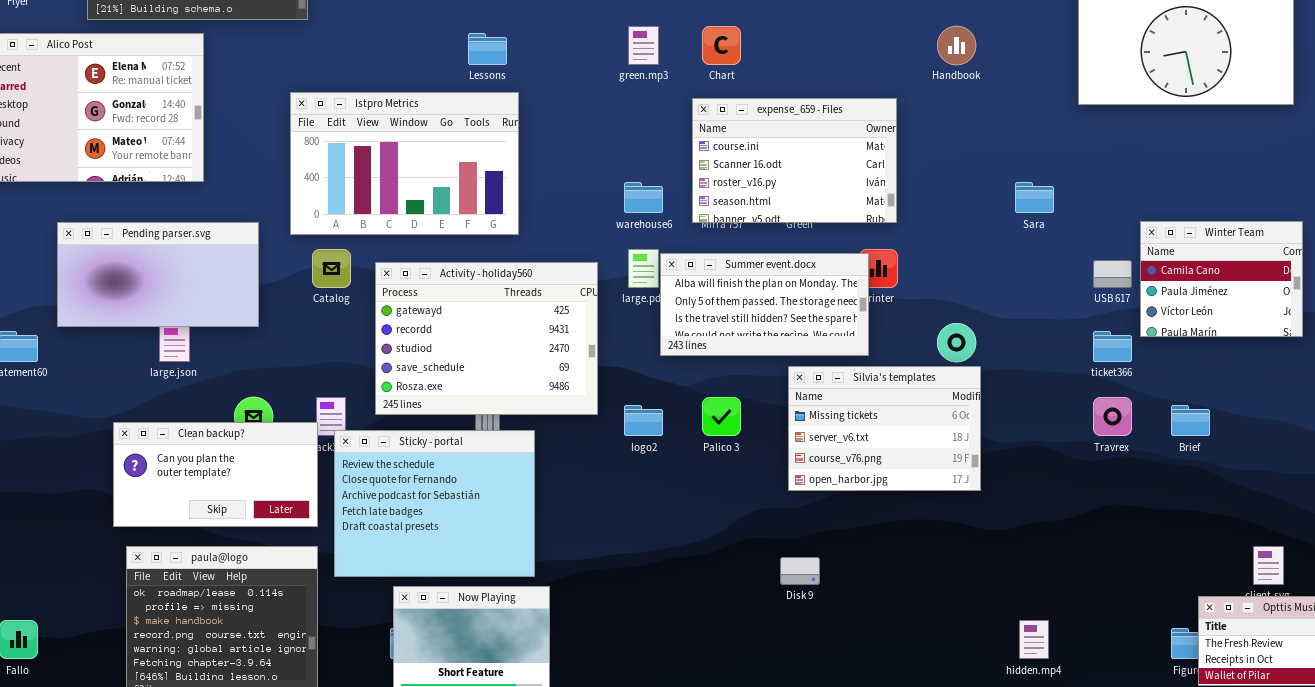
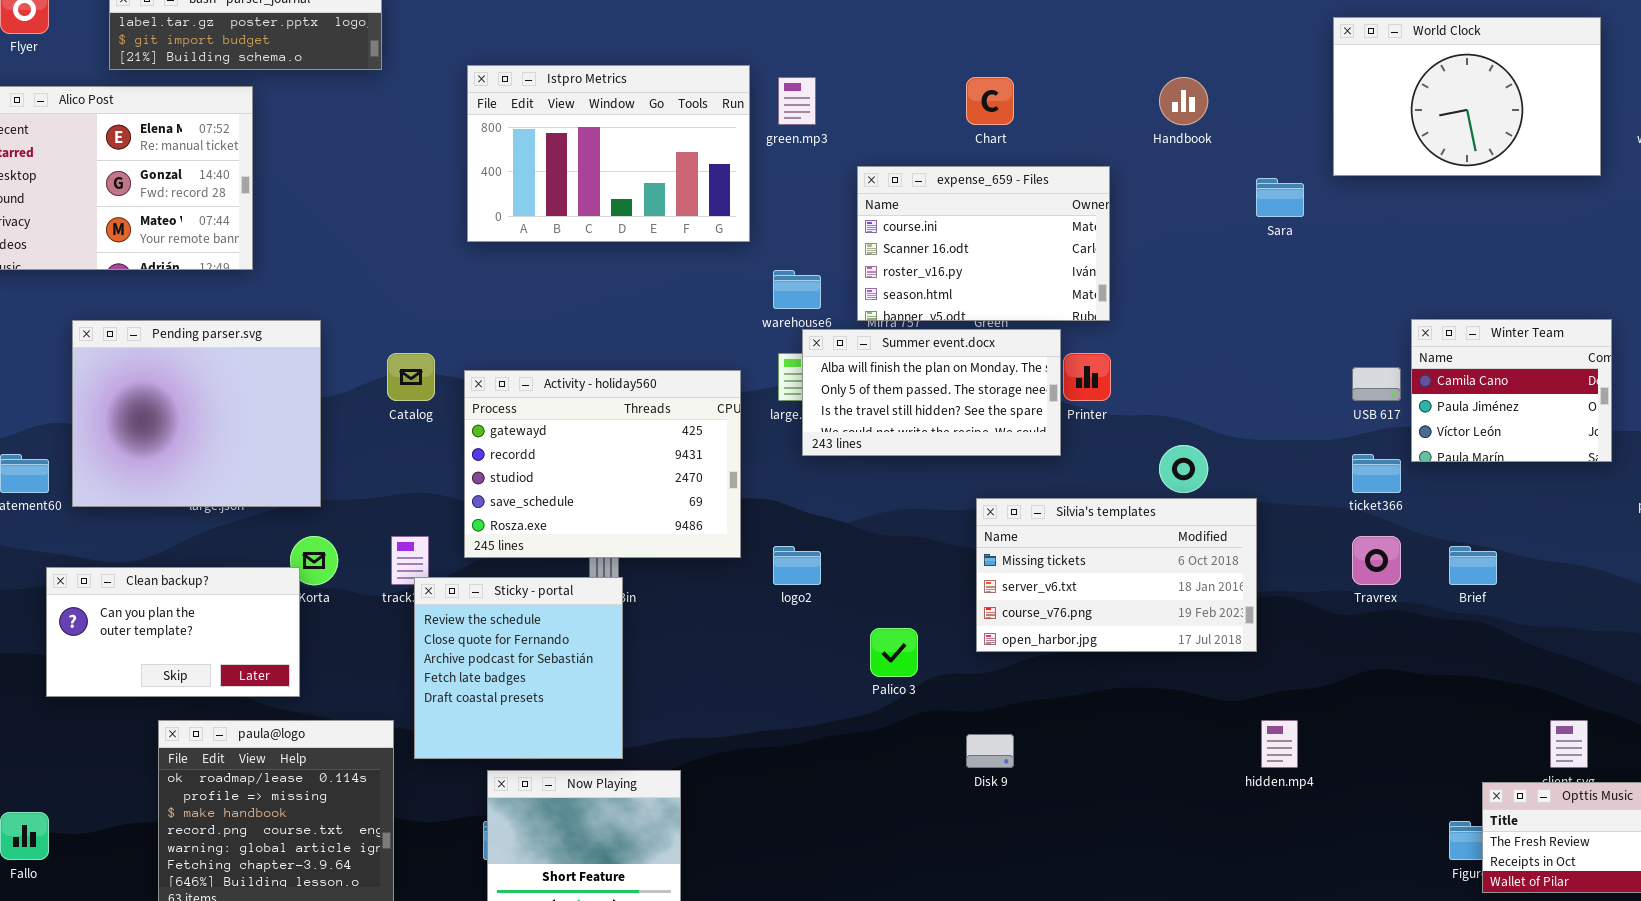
Chart: [702,26,741,65] -> [966,77,1014,125], moved
Istpro Metrics: [290,92,519,235] -> [467,65,750,242], moved
Sara: [1015,182,1054,213] -> [1256,178,1304,217], moved
Pending parser.svg: [57,222,259,327] -> [72,320,321,507], resized
Summer event.docx: [660,253,869,356] -> [802,329,1061,456], moved
Silvia's templates: [788,366,981,491] -> [976,498,1257,652], resized
Palico 3: [702,397,741,436] -> [870,628,918,677], moved
Clean backup?: [113,422,318,527] -> [46,567,300,697], moved
Sticky - portal: [334,430,535,577] -> [414,577,623,759], resized
hidden.mp4: [1019,620,1049,659] -> [1261,720,1298,768], moved

